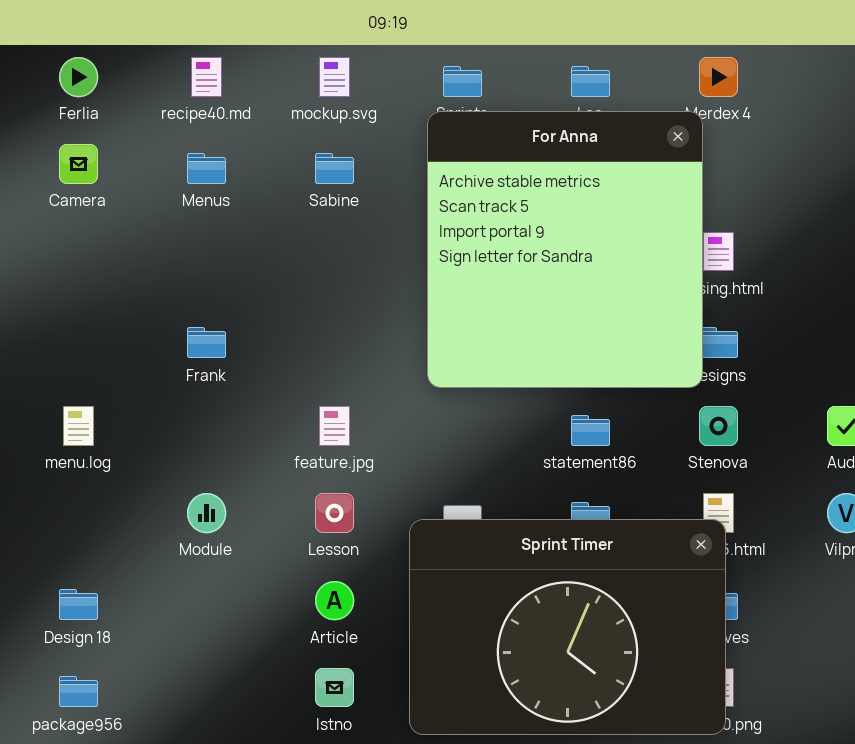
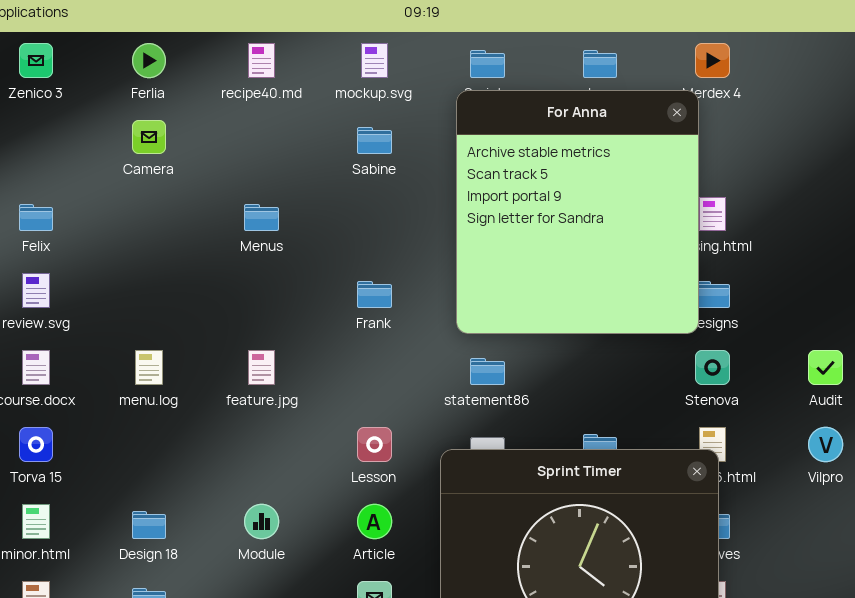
Menus: [187,153,226,184] -> [244,204,279,231], moved
Frank: [187,327,226,358] -> [357,281,392,308], moved
feature.jpg: [319,406,350,446] -> [248,350,275,385], moved
statement86: [571,415,610,446] -> [470,358,505,385], moved
Module: [187,493,226,533] -> [244,504,279,539], moved

